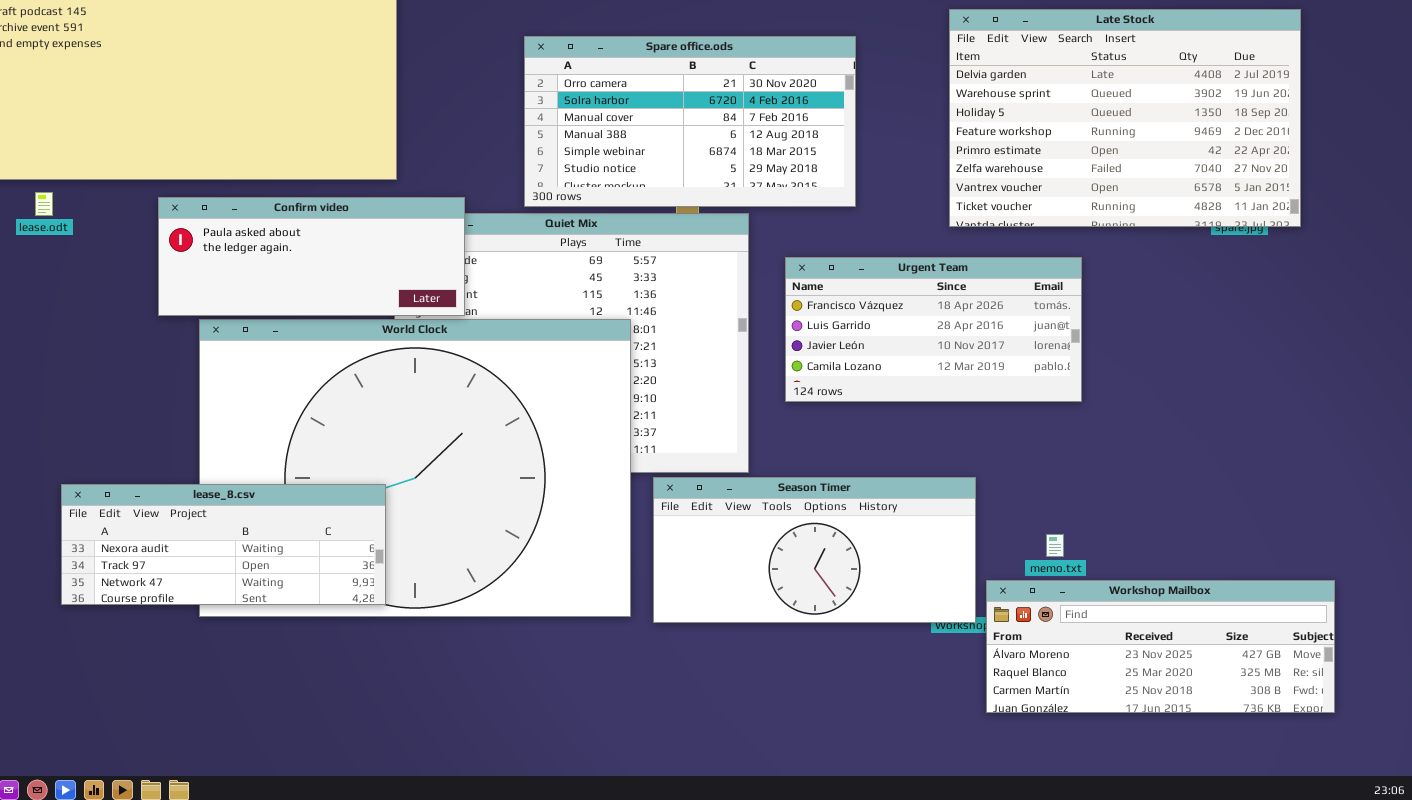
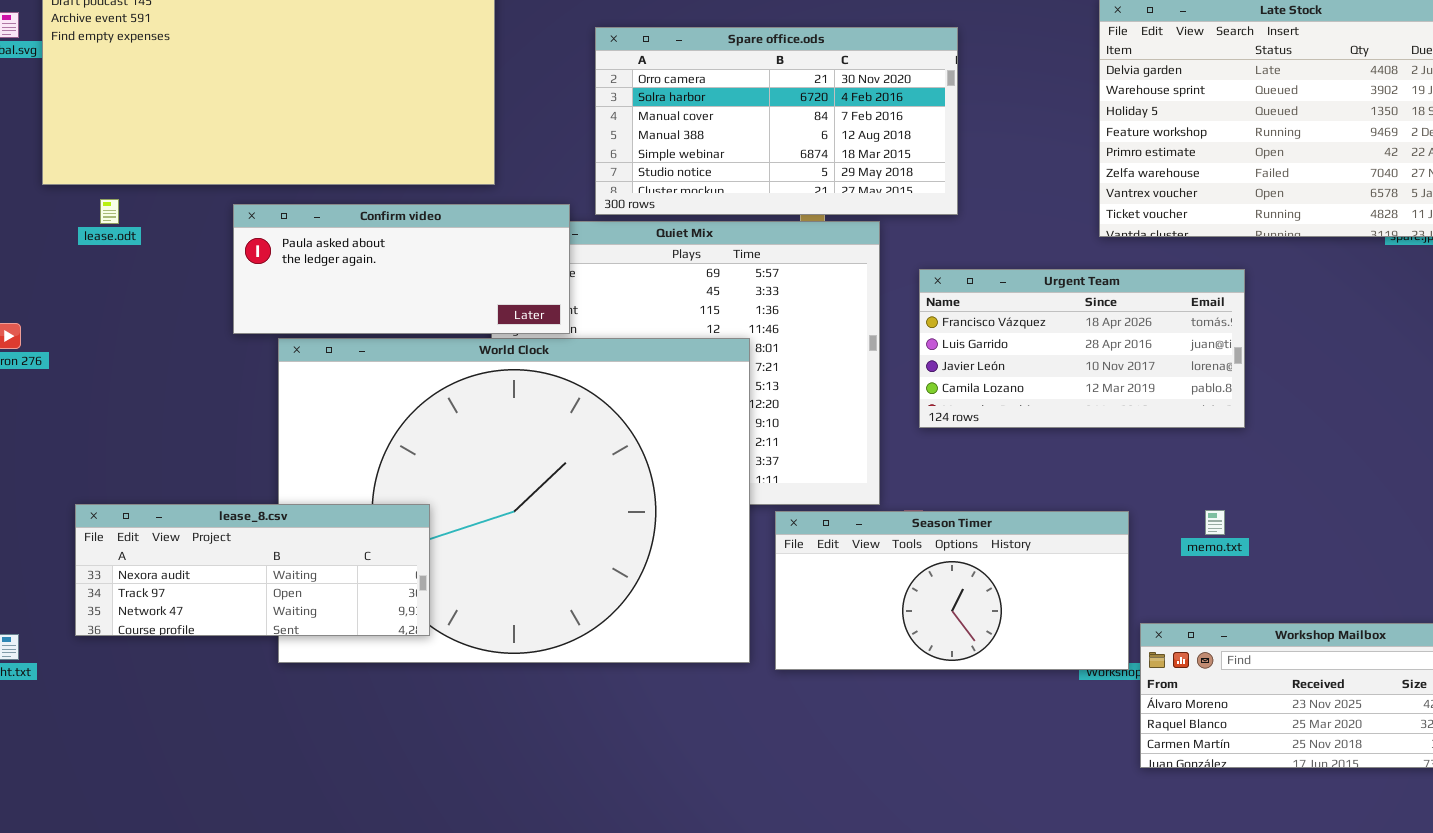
Spare office.ods: [524,36,856,207] -> [595,27,958,215], moved
lease_8.csv: [61,484,386,605] -> [75,504,430,636], moved
memo.txt: [1046,534,1064,557] -> [1205,510,1225,535], moved

